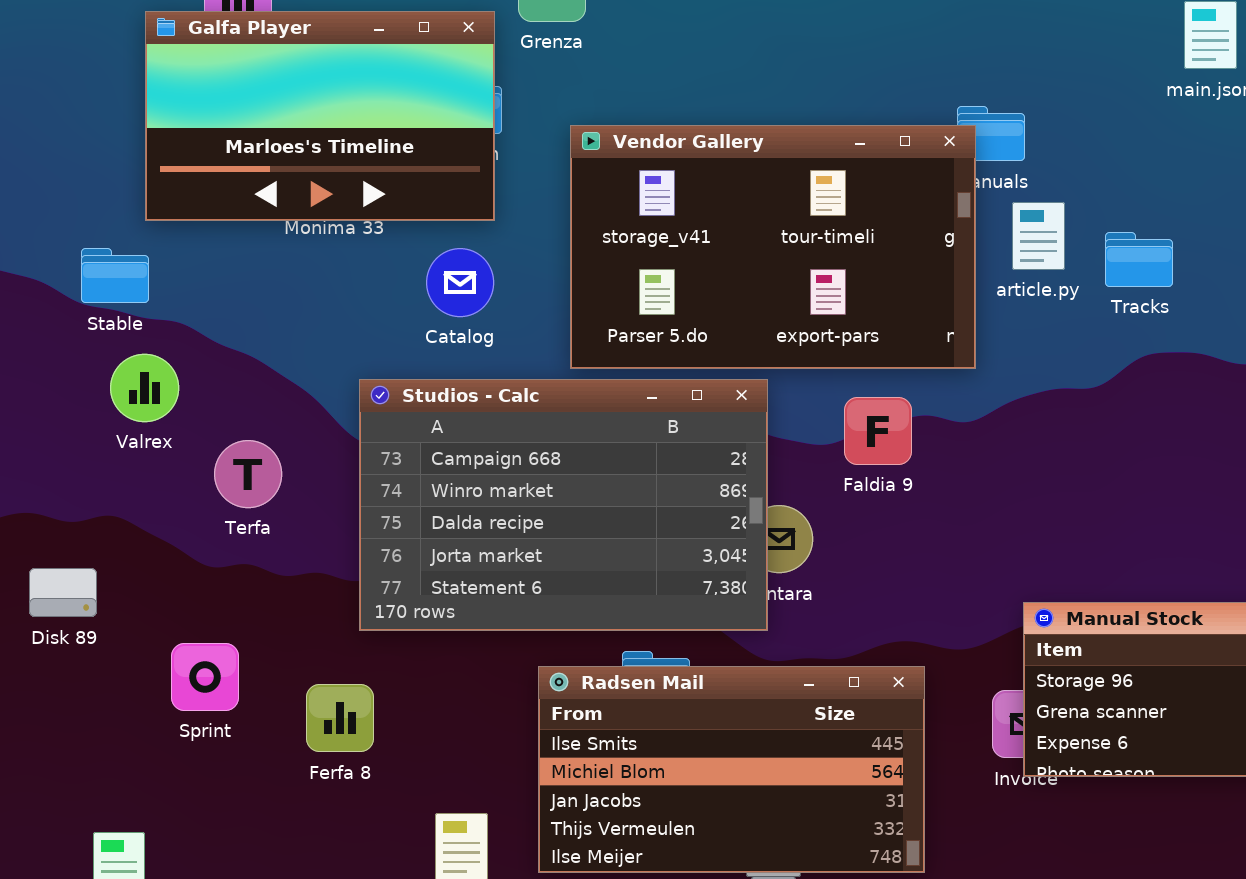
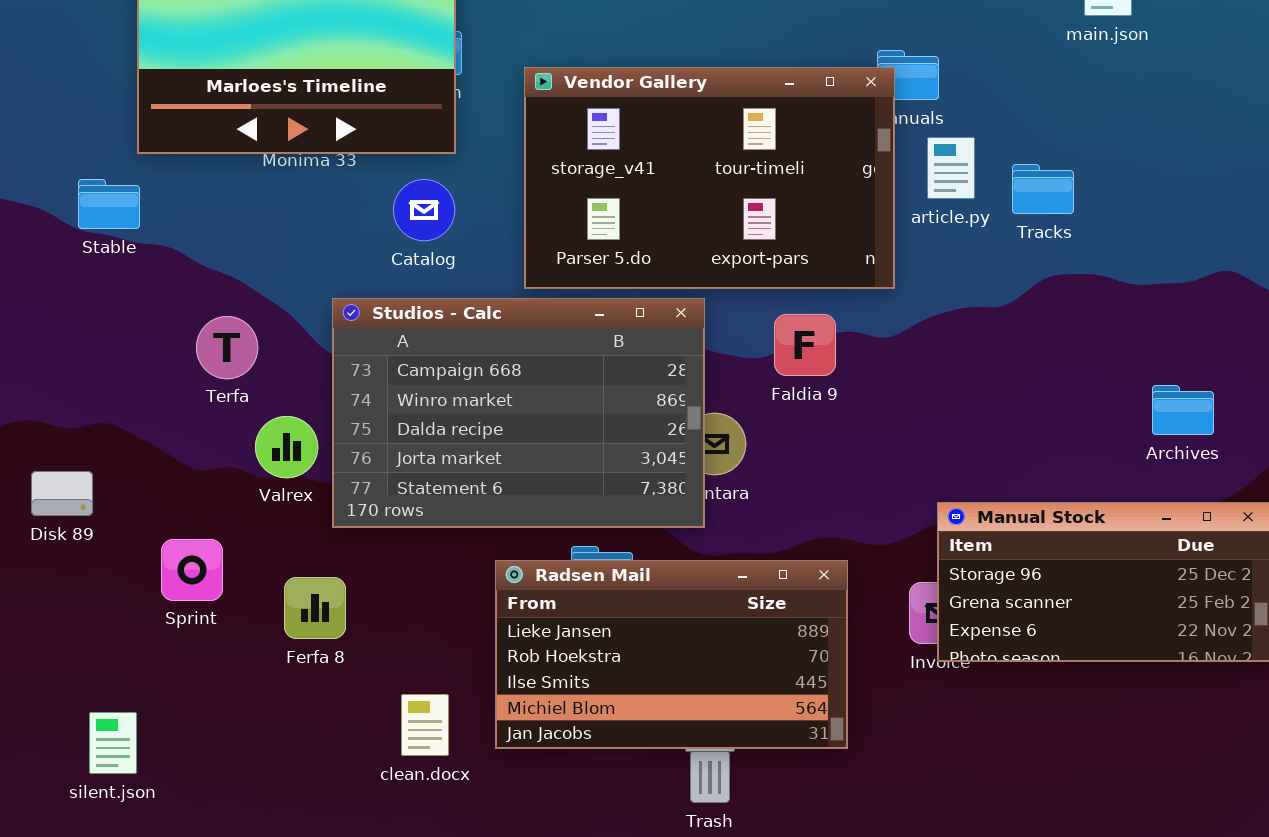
Valrex: [110,354,179,422] -> [255,416,318,478], moved
Terfa: [214,440,282,508] -> [196,316,258,379], moved
Radsen Mail: [538,666,925,873] -> [495,560,848,749], scrolled up 2 rows

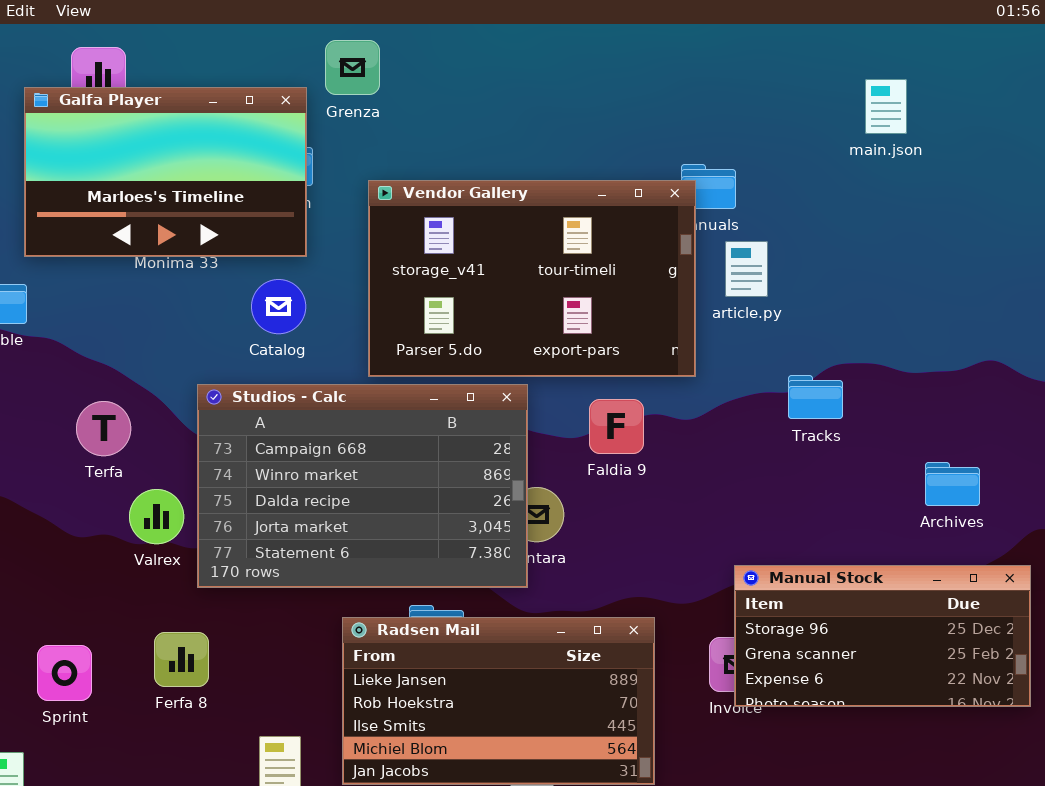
Tracks: [1012,164,1074,214] -> [788,375,843,419], moved
Sprint: [161,539,223,601] -> [37,645,92,701], moved

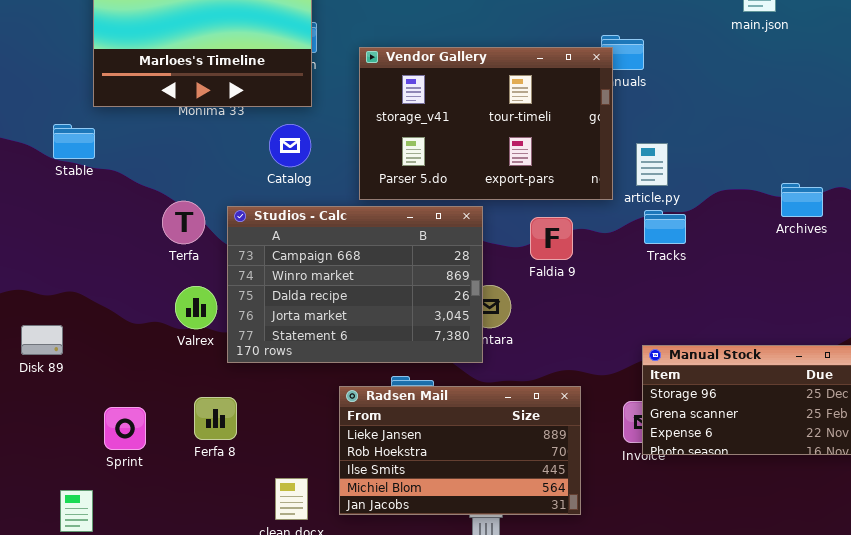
article.py: [725,241,768,297] -> [636,143,668,186], moved
Tracks: [788,375,843,419] -> [644,210,686,244], moved
Terfa: [76,401,131,456] -> [162,201,205,244], moved
Archives: [925,462,980,506] -> [781,183,823,217], moved

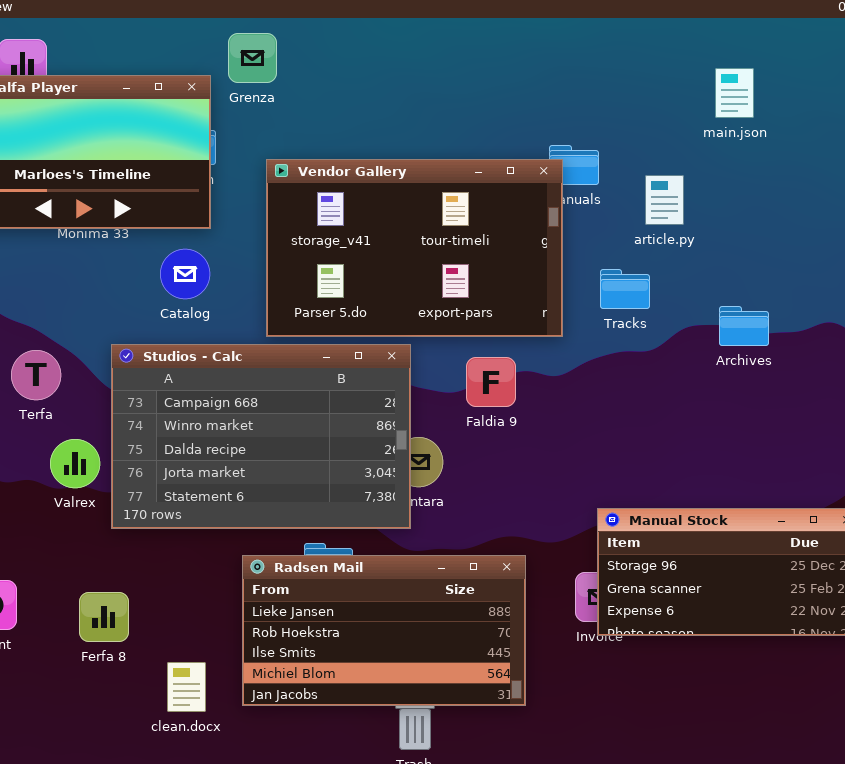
article.py: [636,143,668,186] -> [645,175,684,225], moved
Archives: [781,183,823,217] -> [719,306,769,346], moved
Terfa: [162,201,205,244] -> [11,350,61,400], moved
Tracks: [644,210,686,244] -> [600,269,650,309], moved
Ferfa 8: [194,397,237,440] -> [79,592,129,642], moved

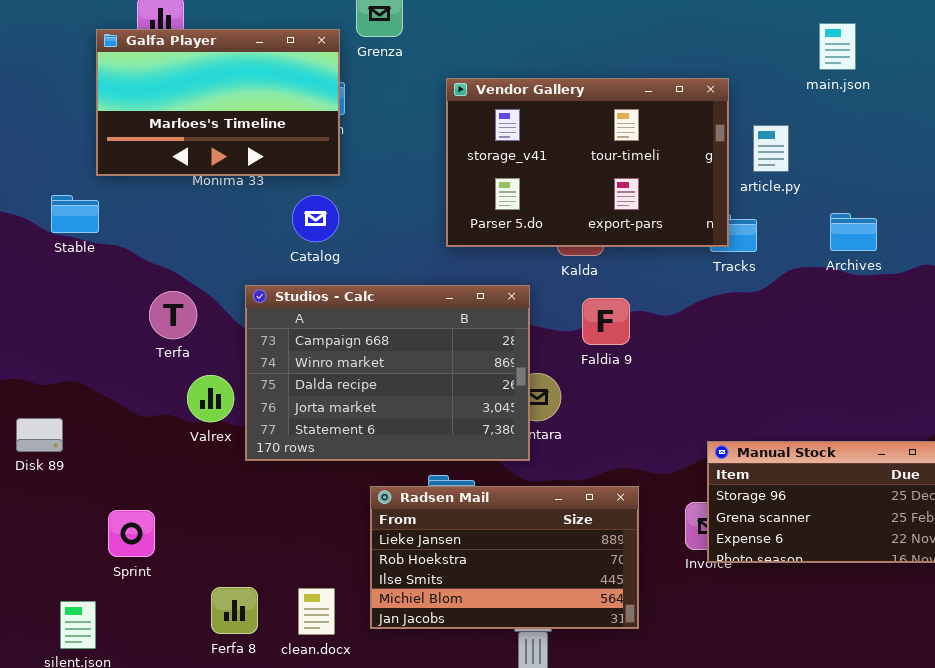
Vendor Gallery: [266,159,563,337] -> [446,78,729,247], moved
Archives: [719,306,769,346] -> [830,213,877,251], moved
Ferfa 8: [79,592,129,642] -> [211,587,258,634], moved

